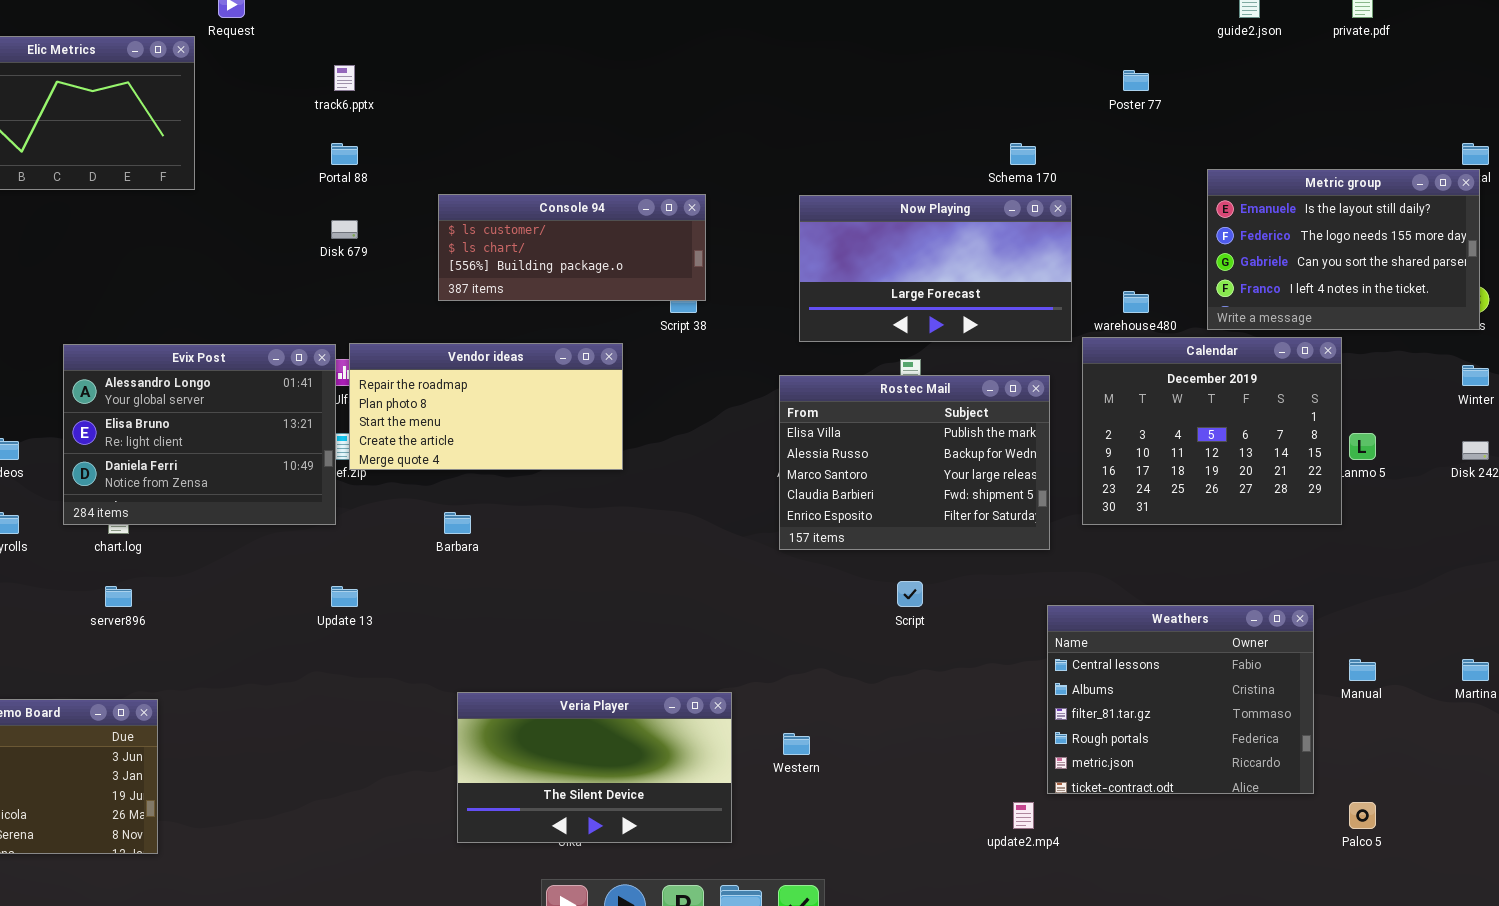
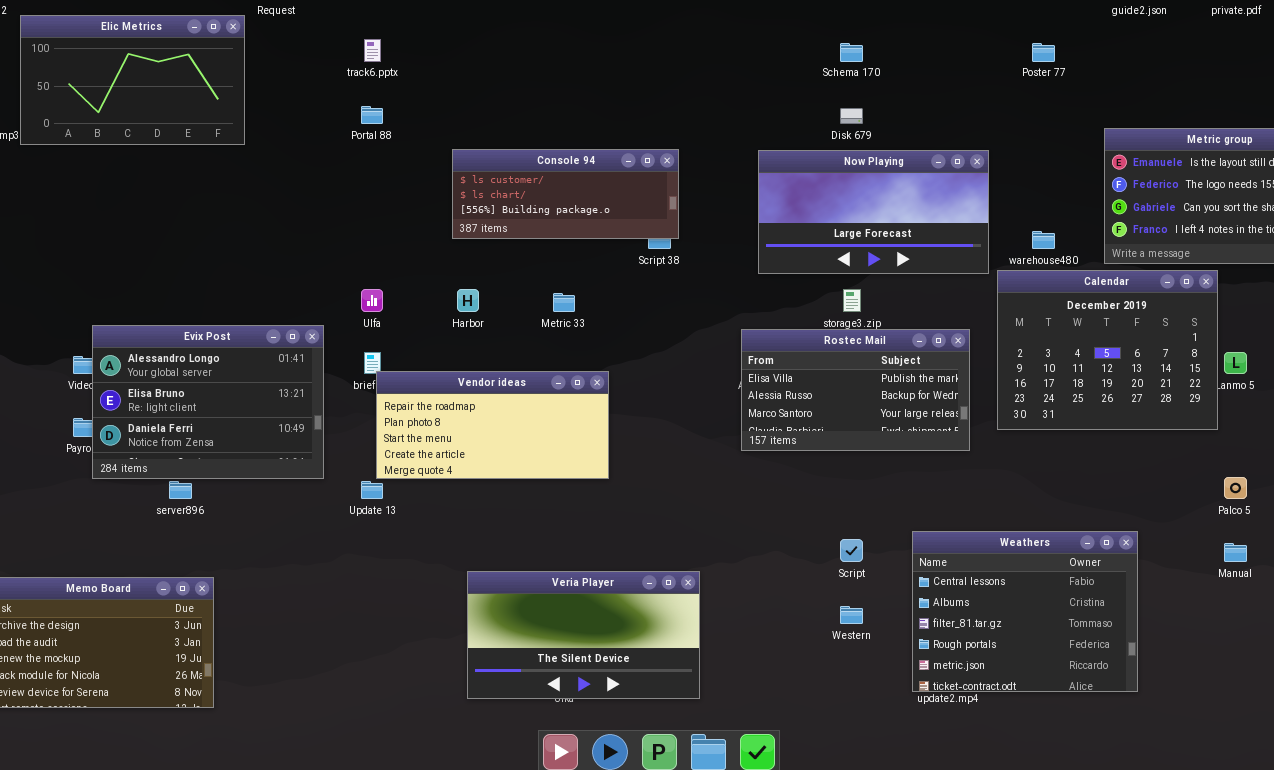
Schema 170: [1010,143,1036,165] -> [840,43,863,62], moved
Disk 679: [331,220,358,239] -> [840,108,863,124], moved
Vendor ideas: [349,343,623,470] -> [376,371,609,479], moved
Evix Post: [63,344,336,525] -> [92,325,324,479], moved
Rostec Mail: [779,375,1050,550] -> [741,329,970,451], resized
Script: [897,581,923,607] -> [840,539,863,562], moved
Weathers: [1047,605,1314,794] -> [912,531,1138,692], moved
Western: [783,733,810,755] -> [840,606,863,624], moved
Palco 5: [1349,802,1376,829] -> [1224,477,1247,499], moved

